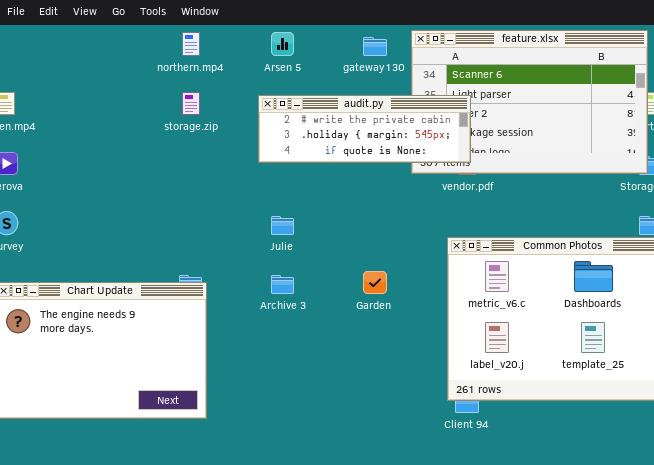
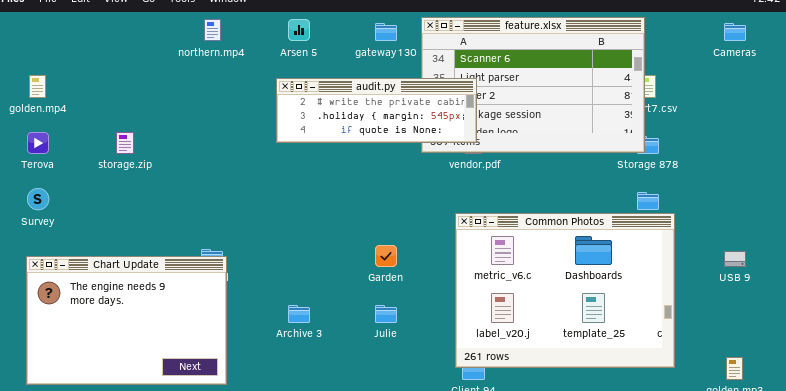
storage.zip: [182,92,200,115] -> [116,132,134,154], moved
Julie: [271,216,294,235] -> [375,305,397,323], moved
Archive 3: [271,275,294,294] -> [288,305,310,323], moved

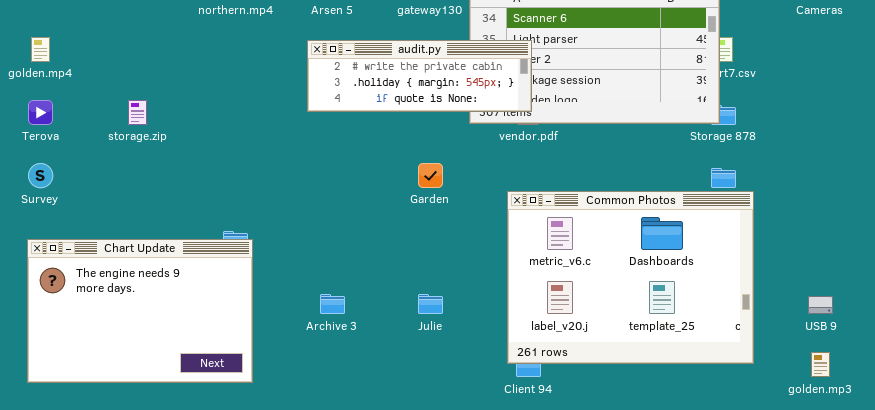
Garden: [375,245,397,267] -> [418,163,443,188], moved
USB 9: [724,251,746,267] -> [808,296,833,314], moved

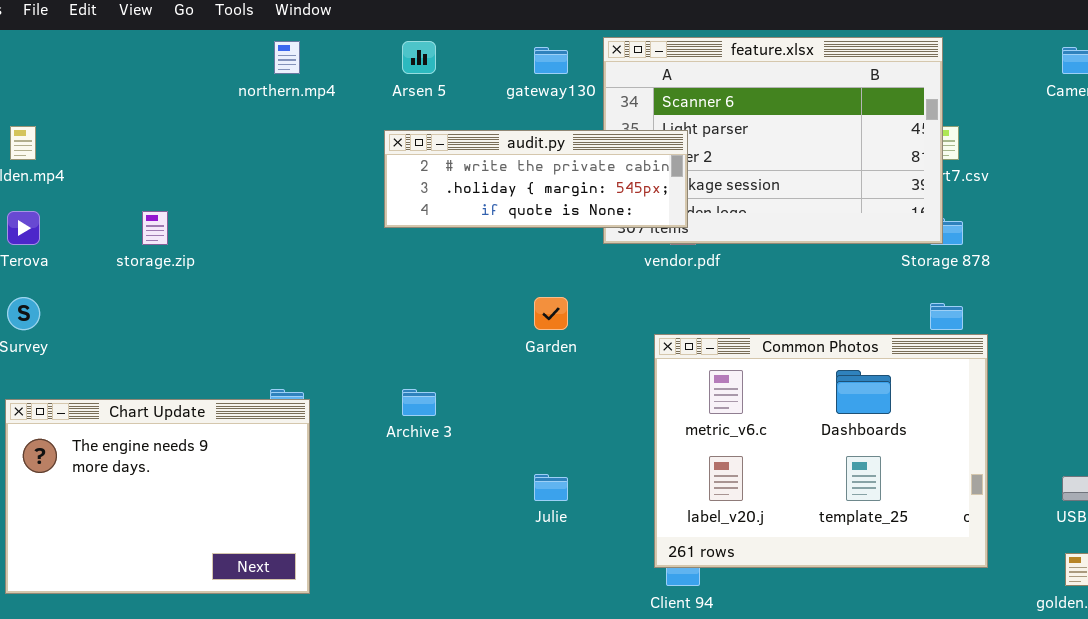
Archive 3: [320,294,345,314] -> [402,389,436,416], moved

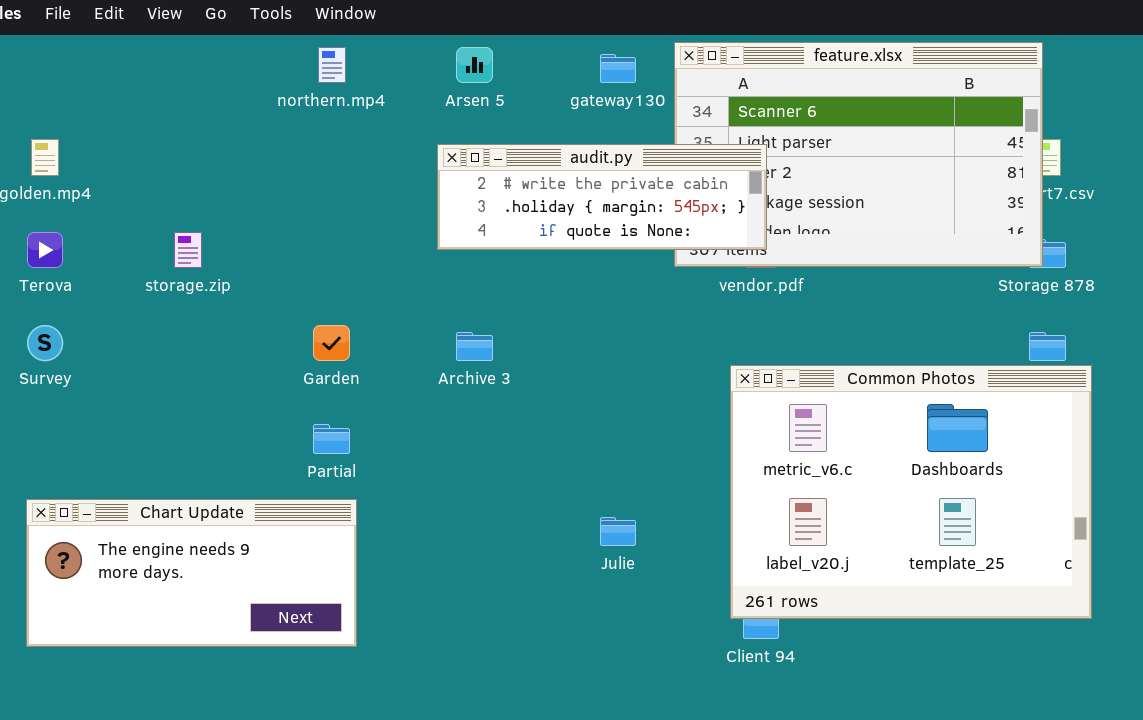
Garden: [534,297,568,330] -> [313,325,350,361], moved
Archive 3: [402,389,436,416] -> [456,332,493,361], moved
Chart Update: [5,399,310,594] -> [26,499,357,647], resized

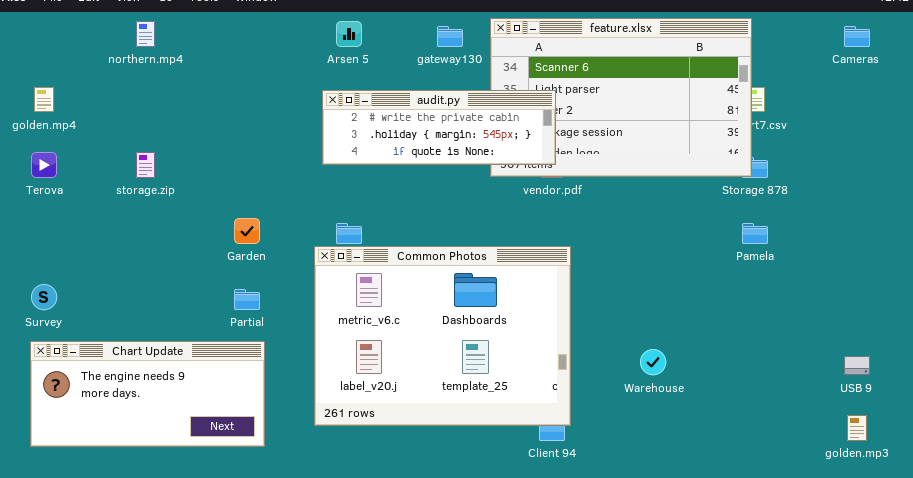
northern.mp4: [318,47,346,83] -> [136,21,155,47], moved
Survey: [27,325,63,361] -> [31,284,57,310], moved
Common Photos: [730,365,1092,619] -> [314,246,571,426], moved

